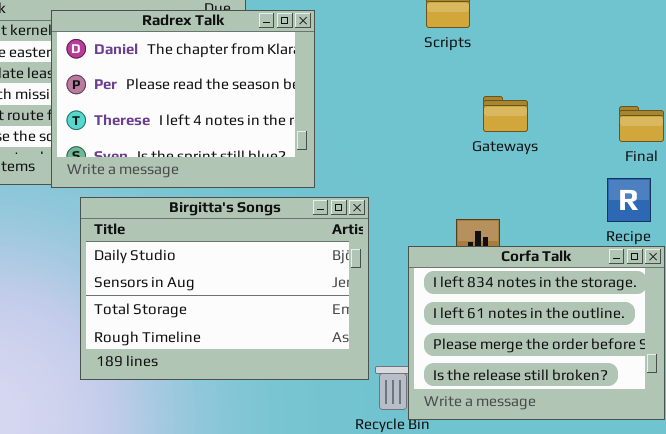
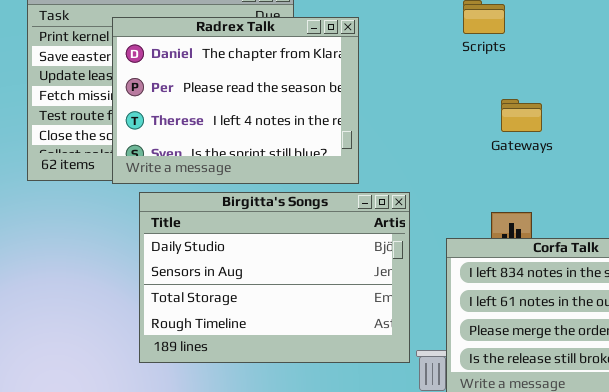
Gateways: [483,96,528,132] -> [501,99,542,132], moved

